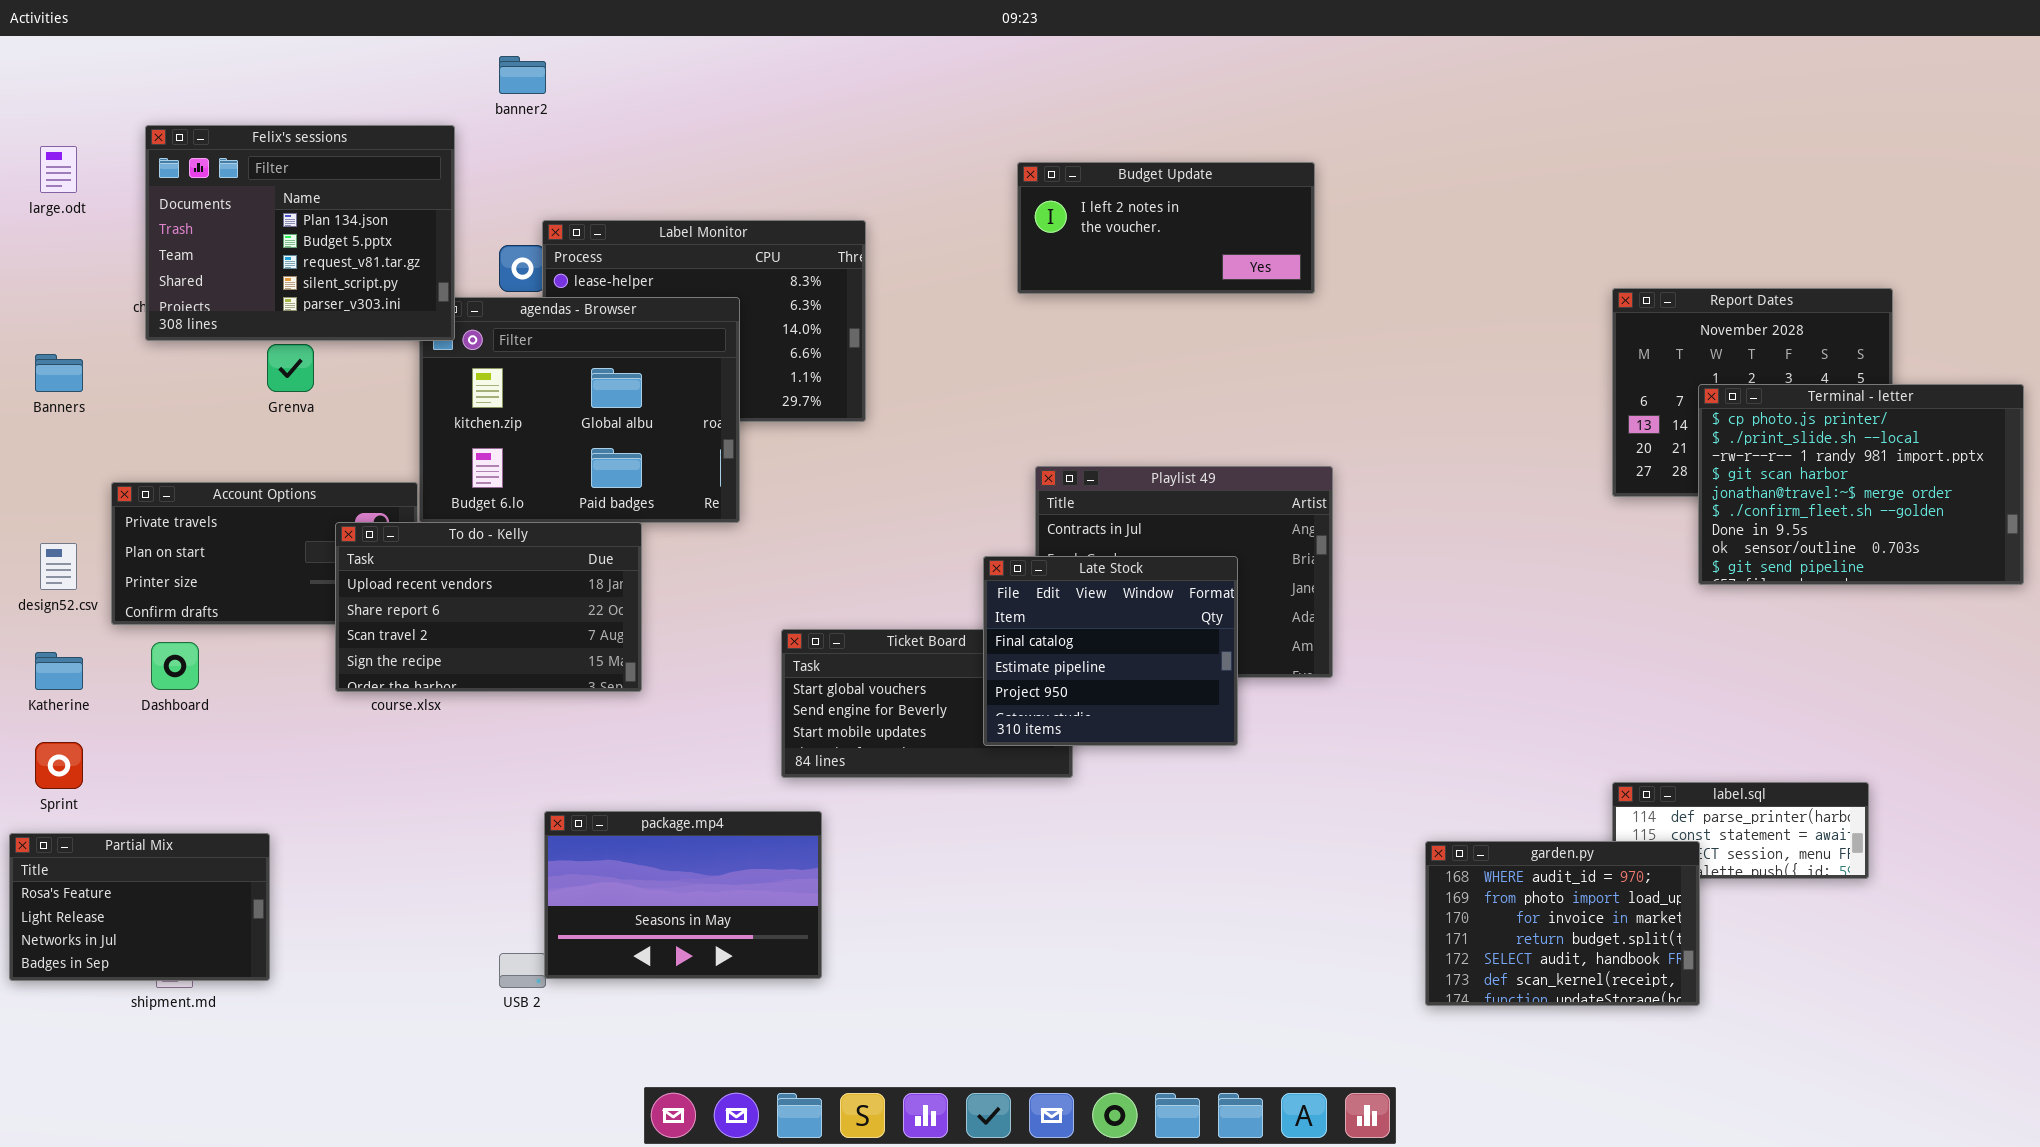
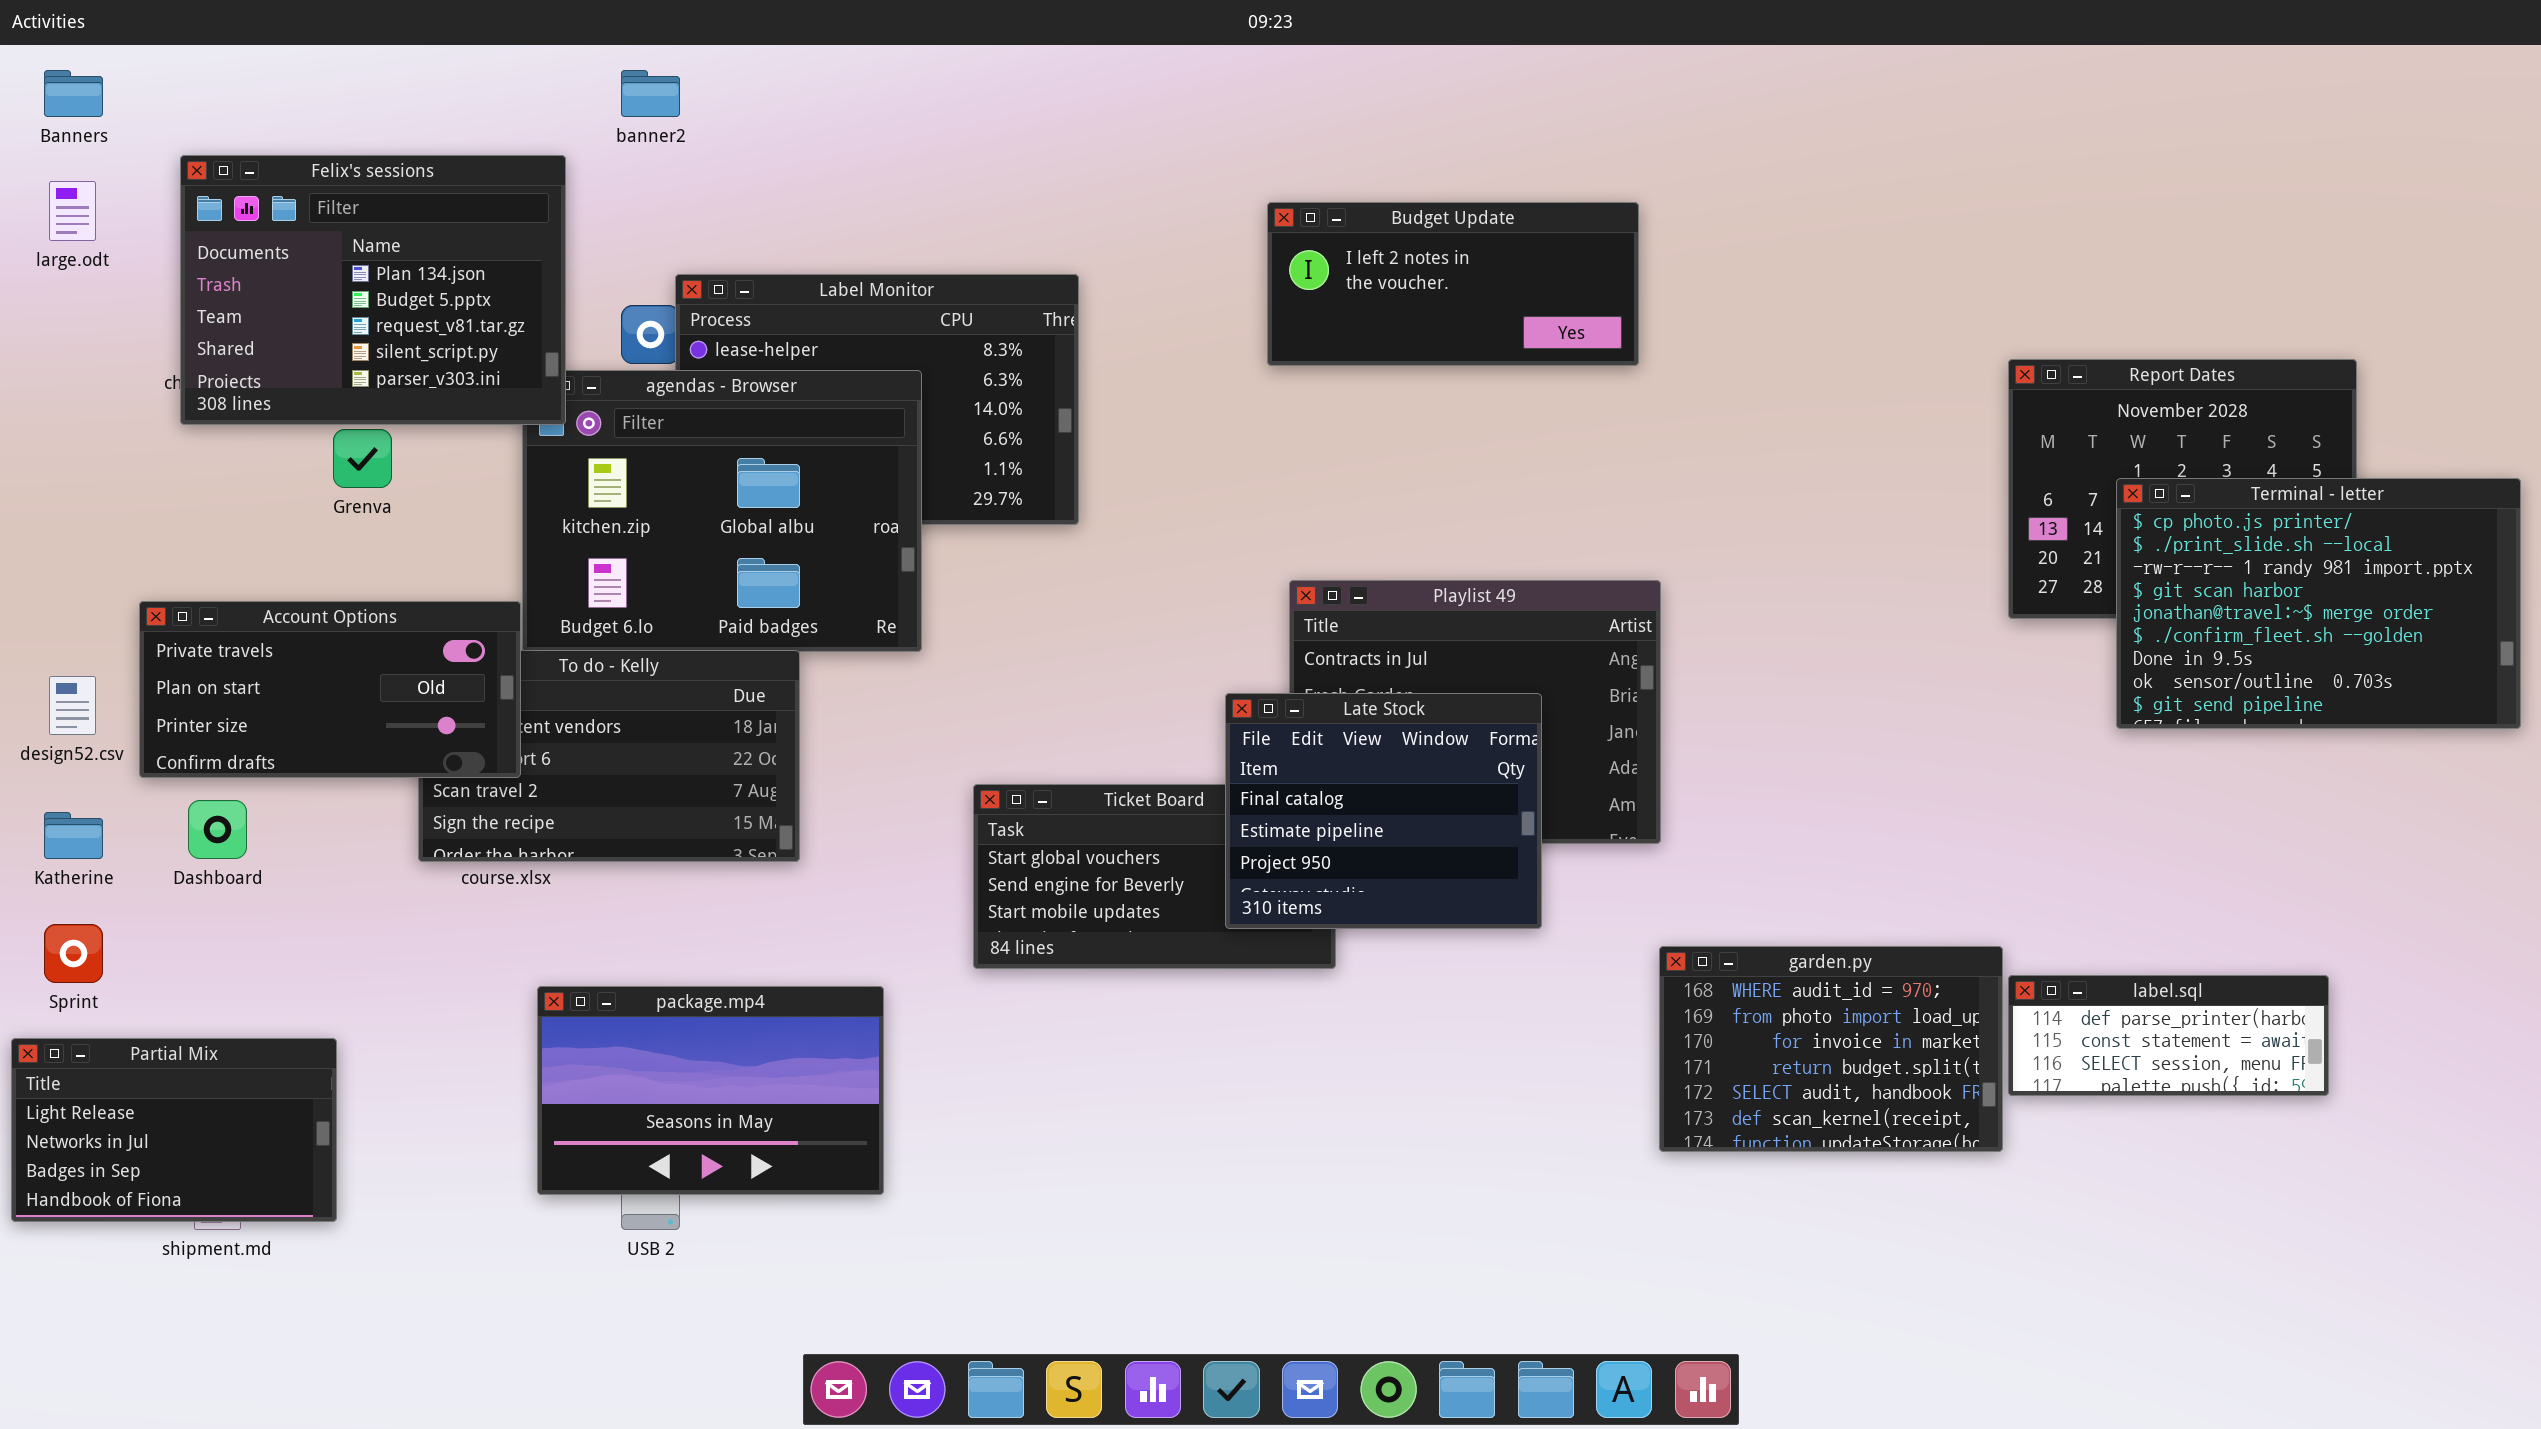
Banners: [35,354,83,392] -> [44,70,103,117], moved
Account Options: [111,482,418,625] -> [139,601,521,778], raised
package.mp4: [544,811,822,979] -> [537,986,884,1195], moved
Partial Mix: [9,833,270,981] -> [11,1038,337,1222], scrolled down 1 row
garden.py: [1425,841,1700,1006] -> [1659,946,2003,1152], moved

